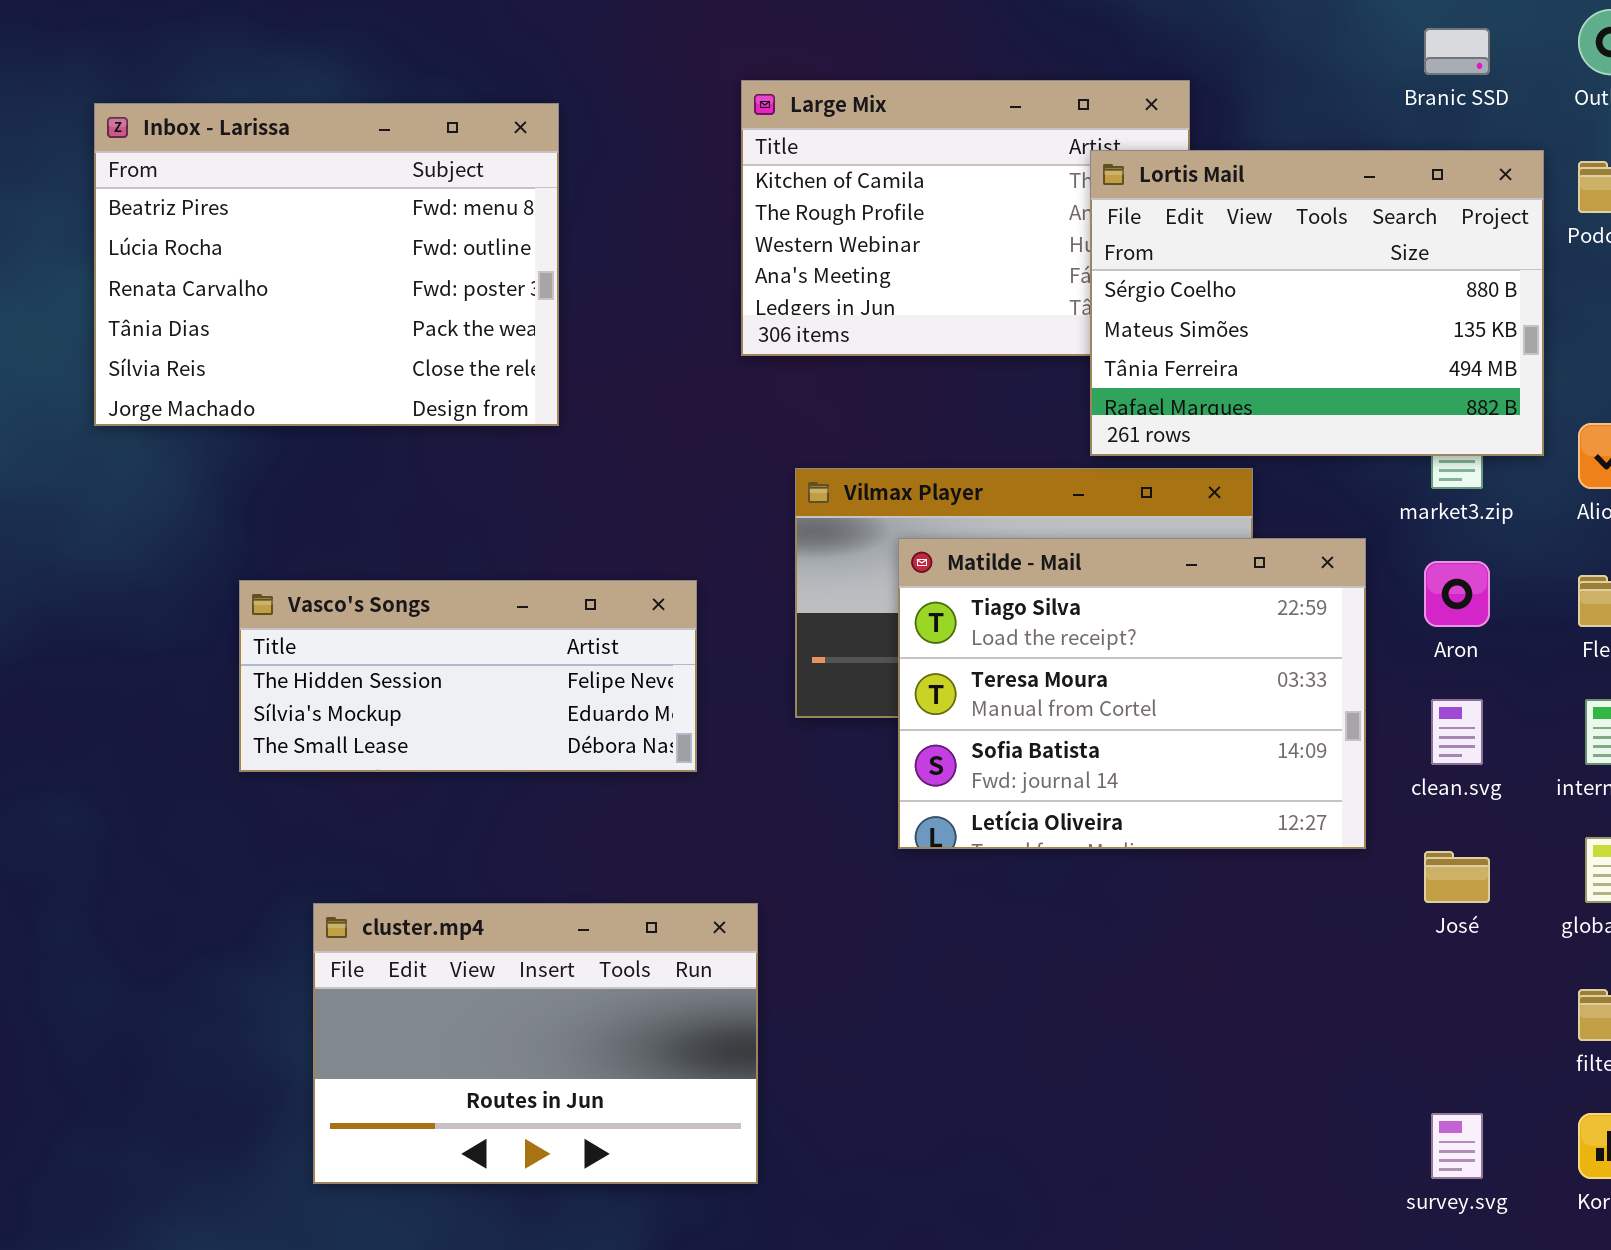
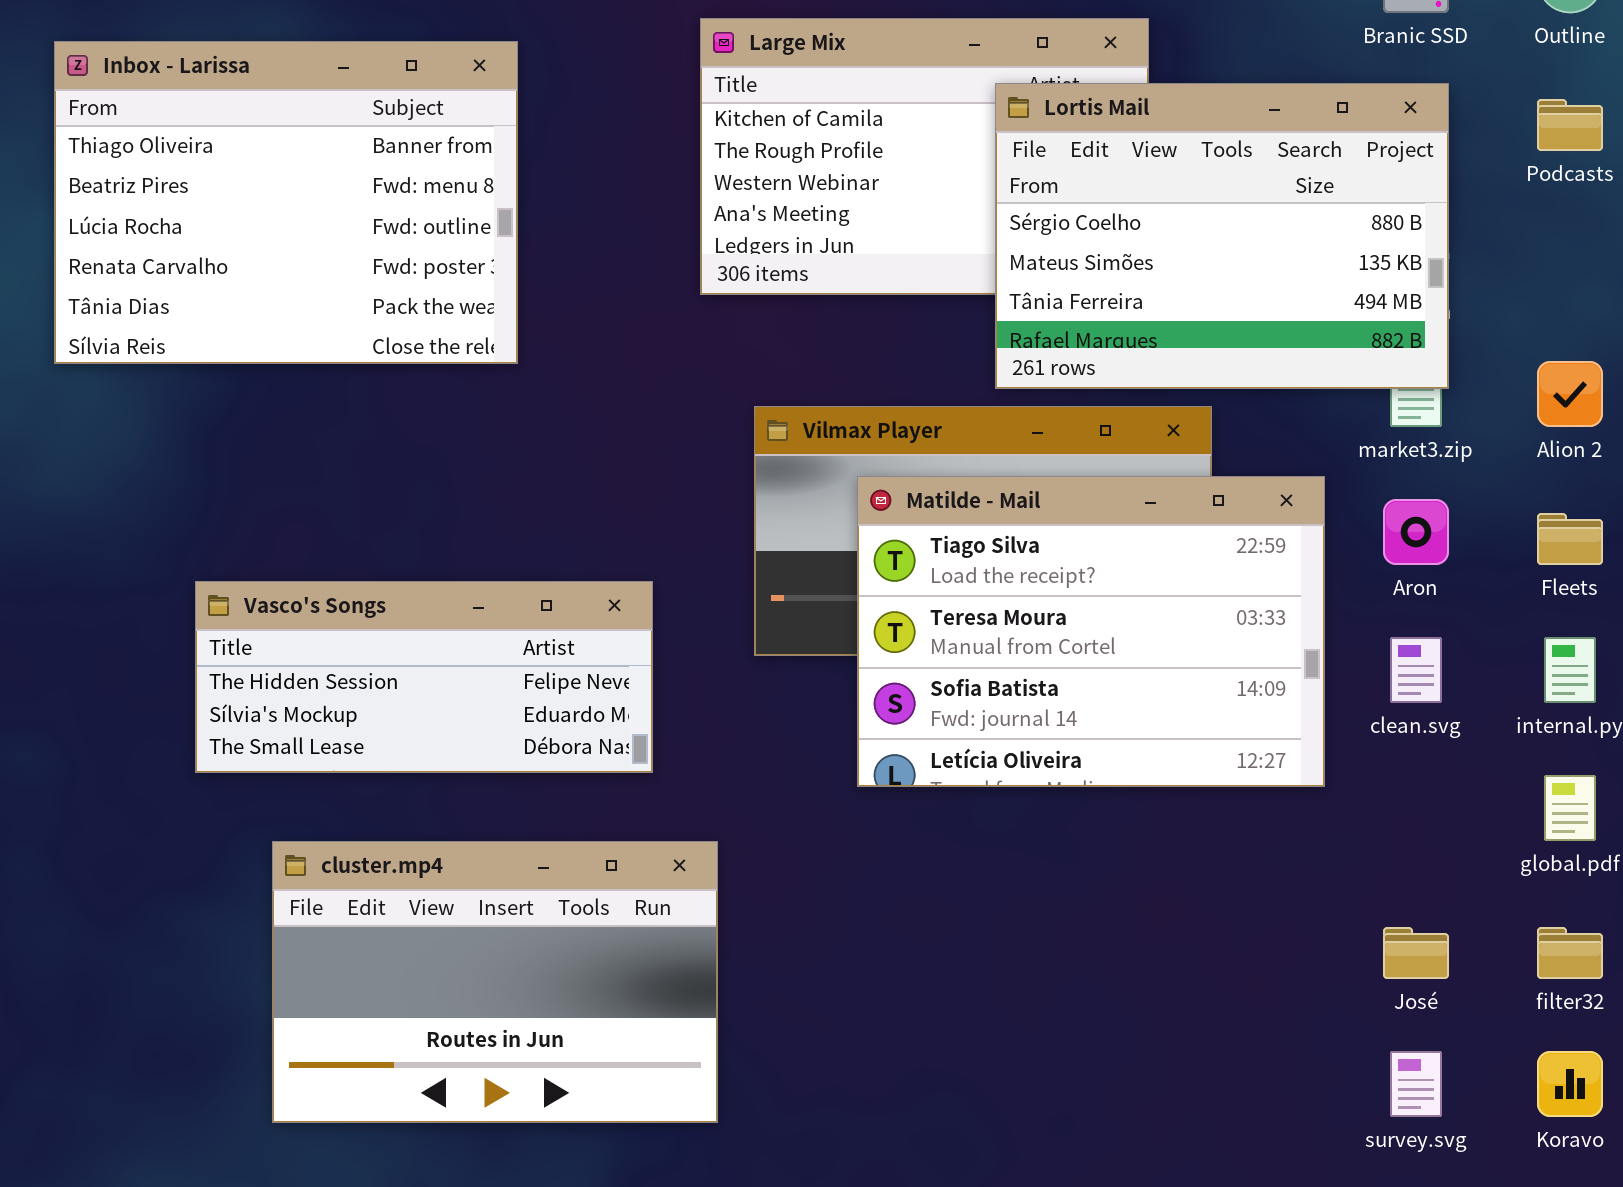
Inbox - Larissa: [94,103,559,426] -> [54,41,518,364], scrolled up 1 row
Lortis Mail: [1090,150,1544,456] -> [995,83,1449,389], moved
Vasco's Songs: [239,580,697,772] -> [195,581,653,773], moved
José: [1424,851,1490,903] -> [1383,927,1449,979], moved

